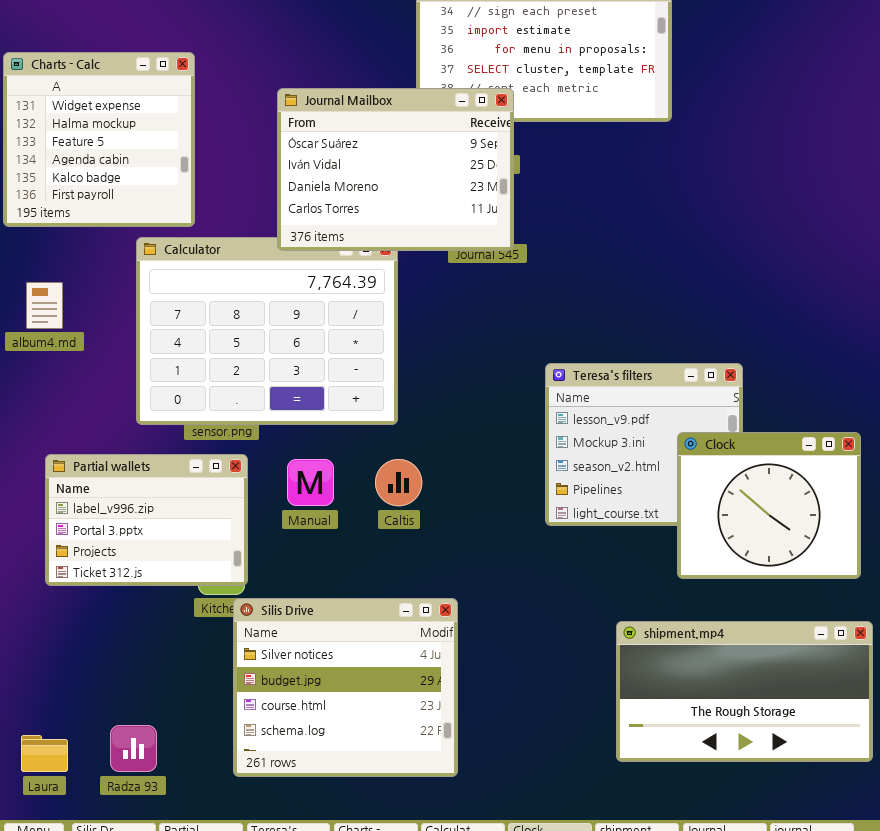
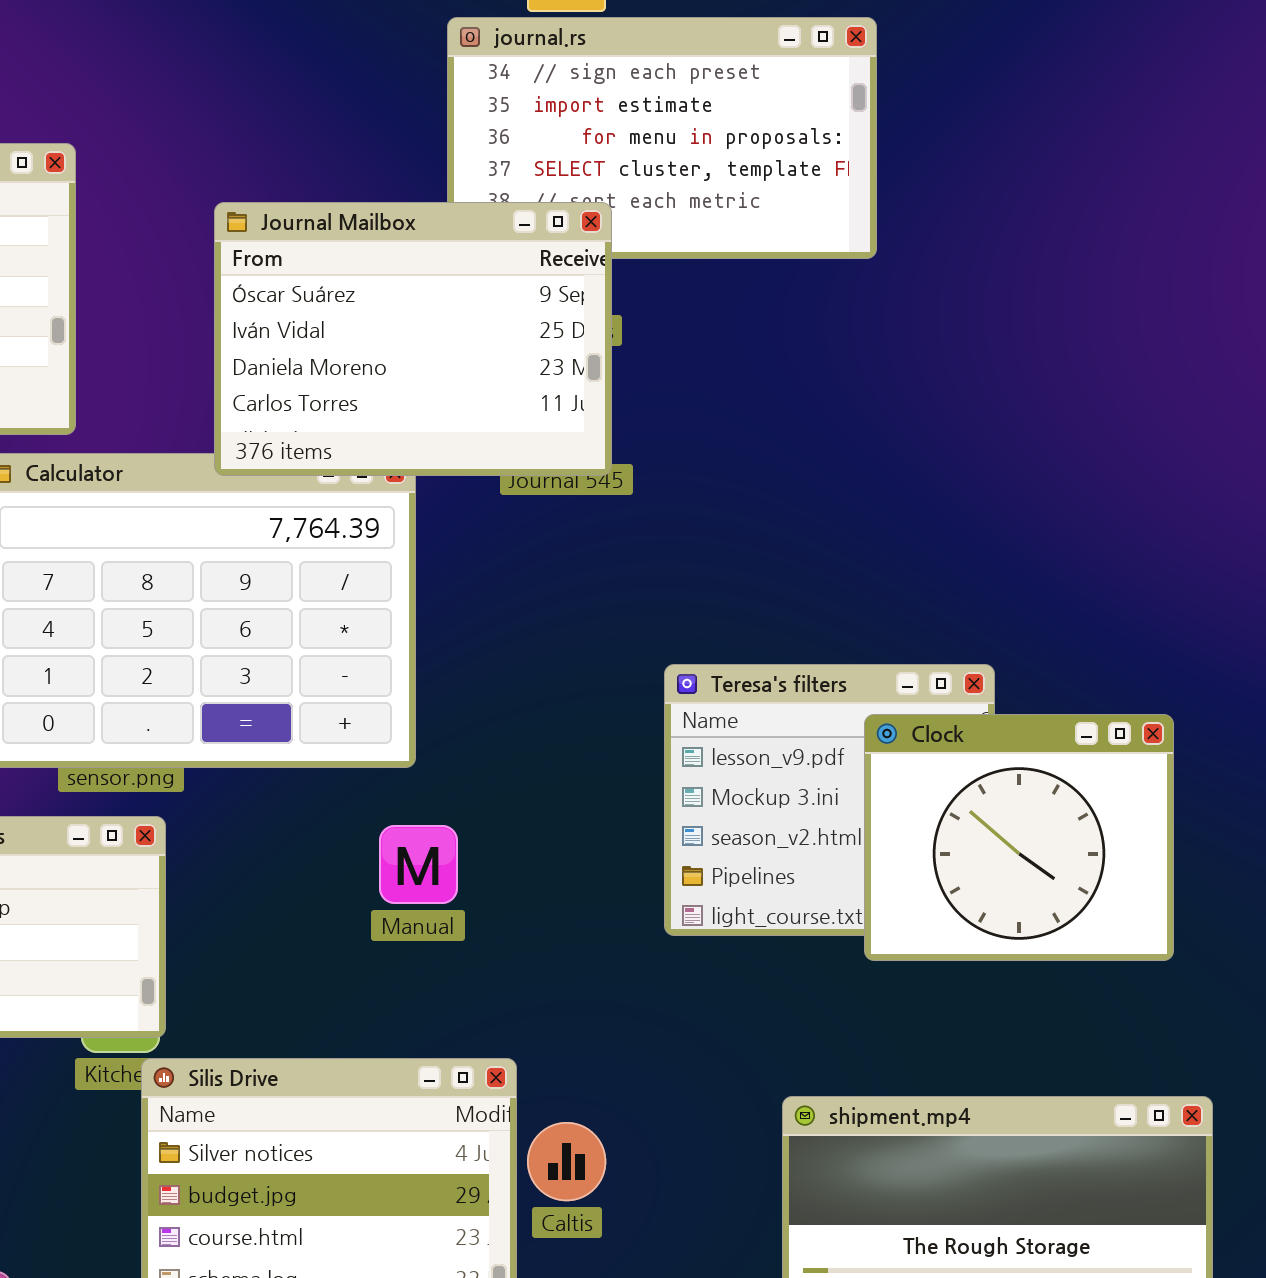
Clock: [677,432,861,579] -> [864,714,1174,961], moved
Manual: [287,459,334,506] -> [379,825,458,904], moved
Caltis: [375,459,422,506] -> [527,1122,606,1201], moved

